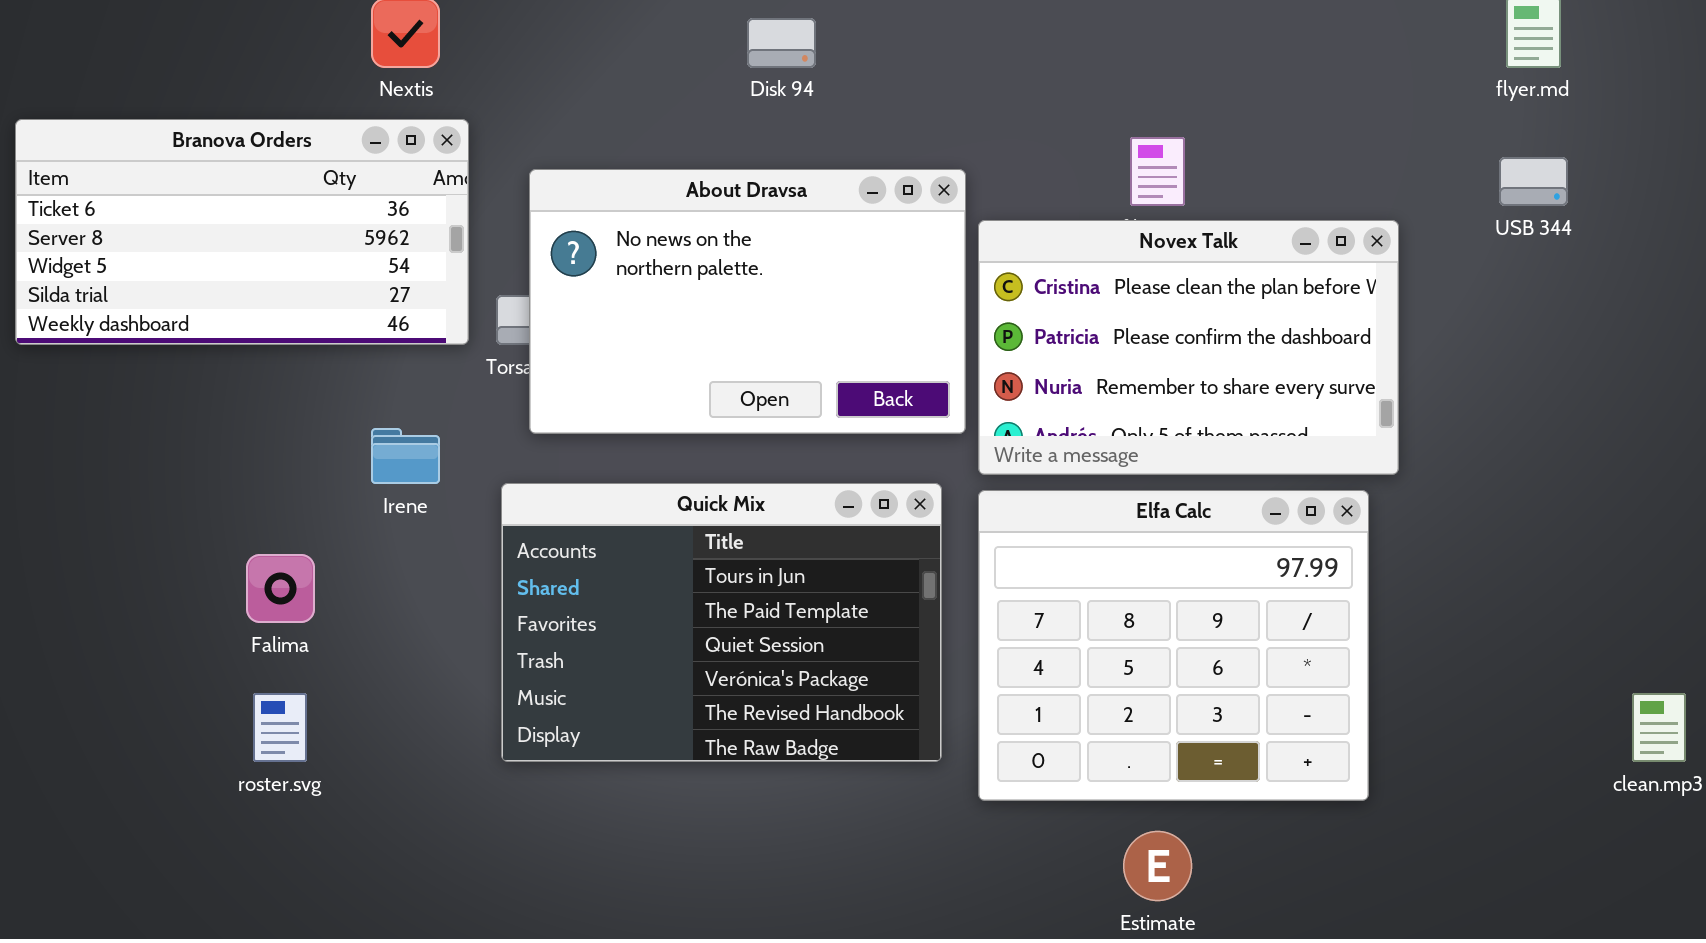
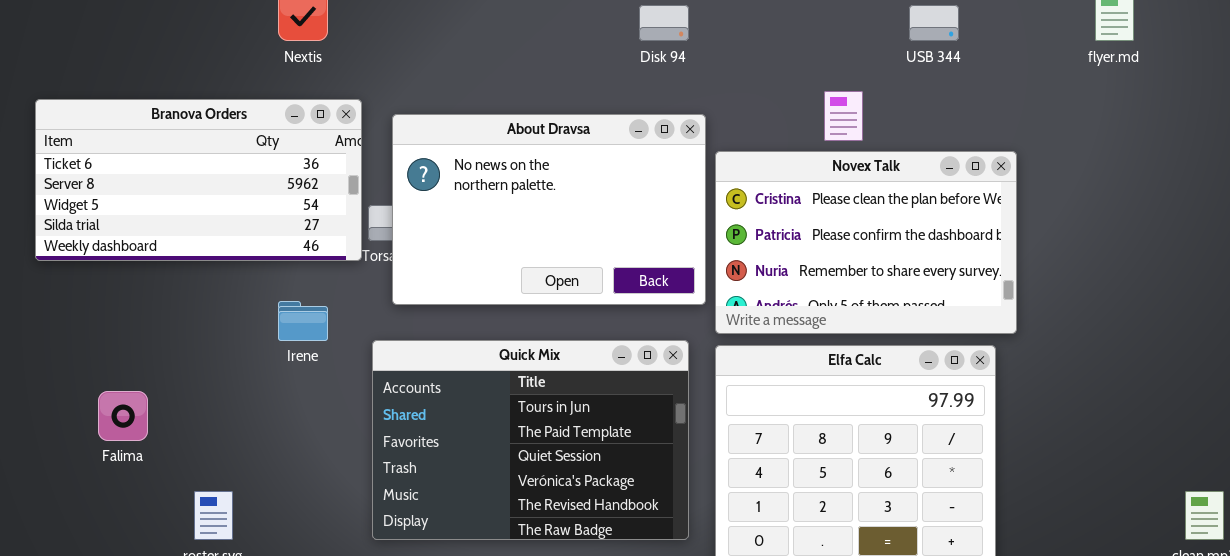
Disk 94: [747,18,816,68] -> [639,5,689,41], moved
Branova Orders: [15,119,469,345] -> [35,99,362,261], moved
USB 344: [1499,157,1568,206] -> [909,5,959,41], moved
Falima: [246,554,315,623] -> [98,391,148,441], moved

